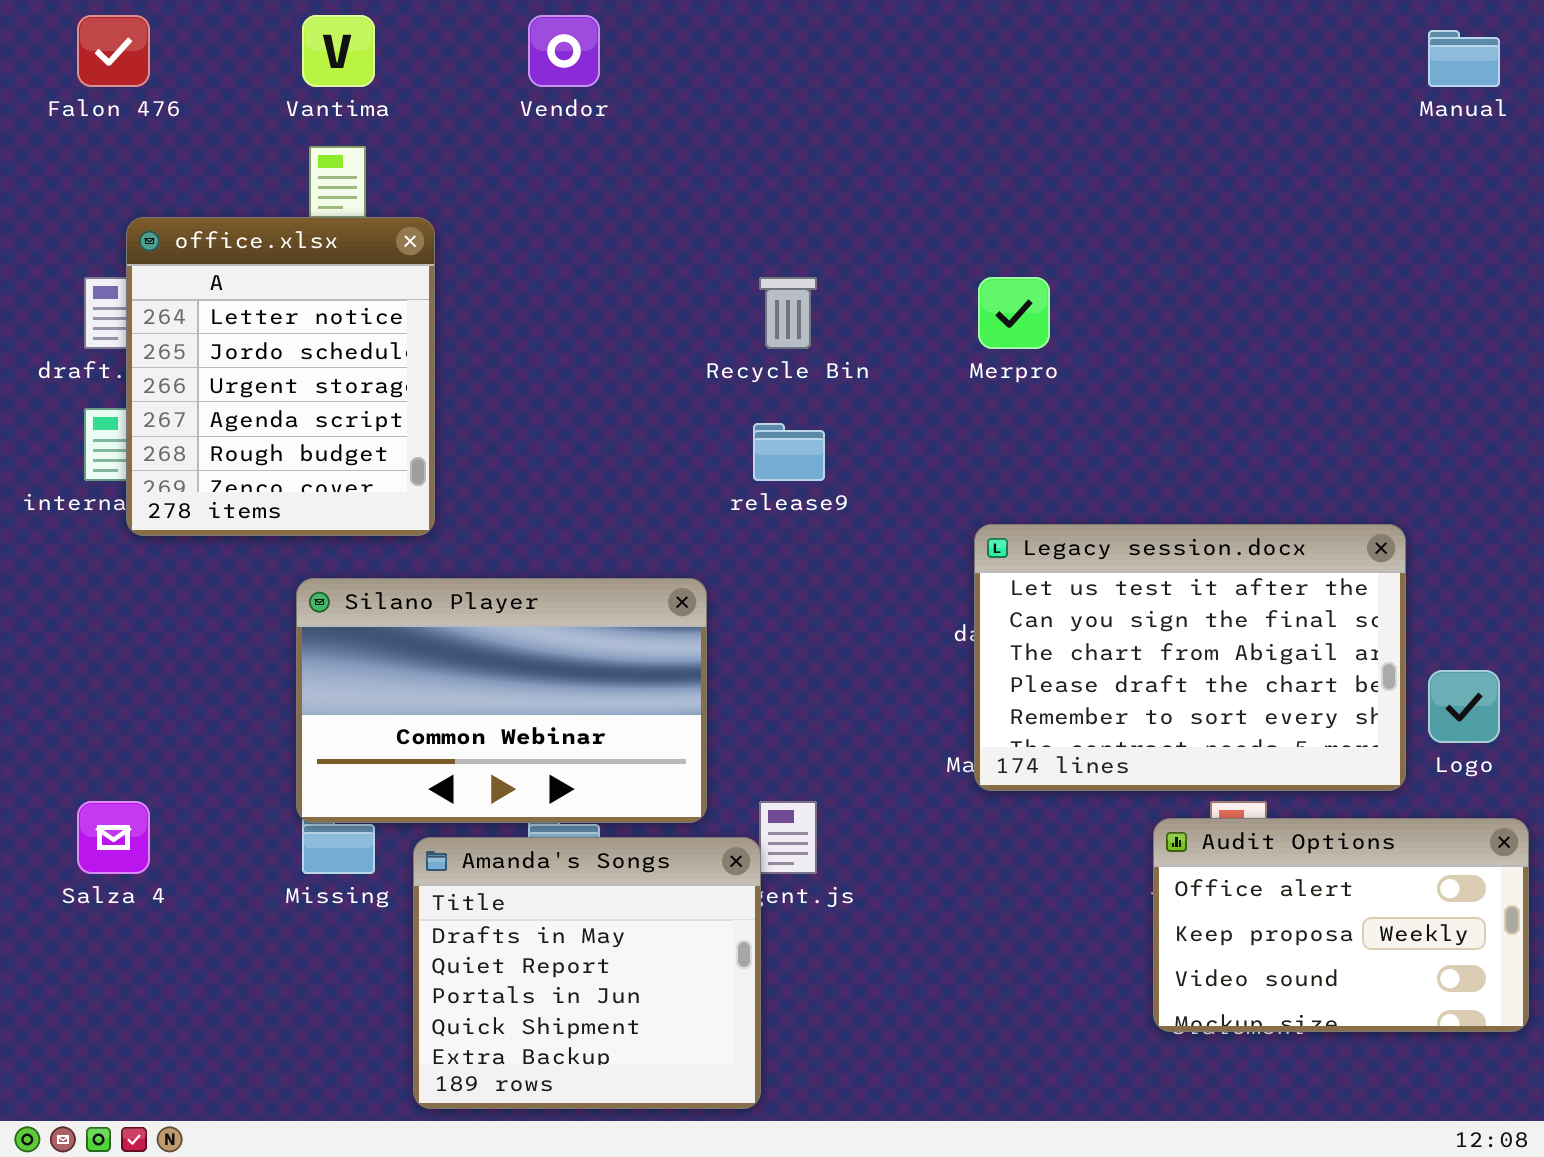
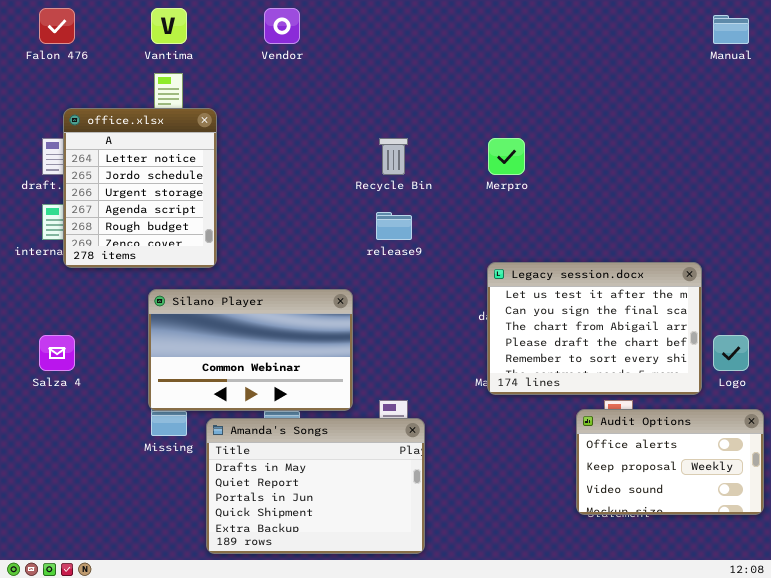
Salza 4: [77,801,150,874] -> [39,335,75,371], moved
Amanda's Songs: [413,837,761,1109] -> [206,418,425,554], resized

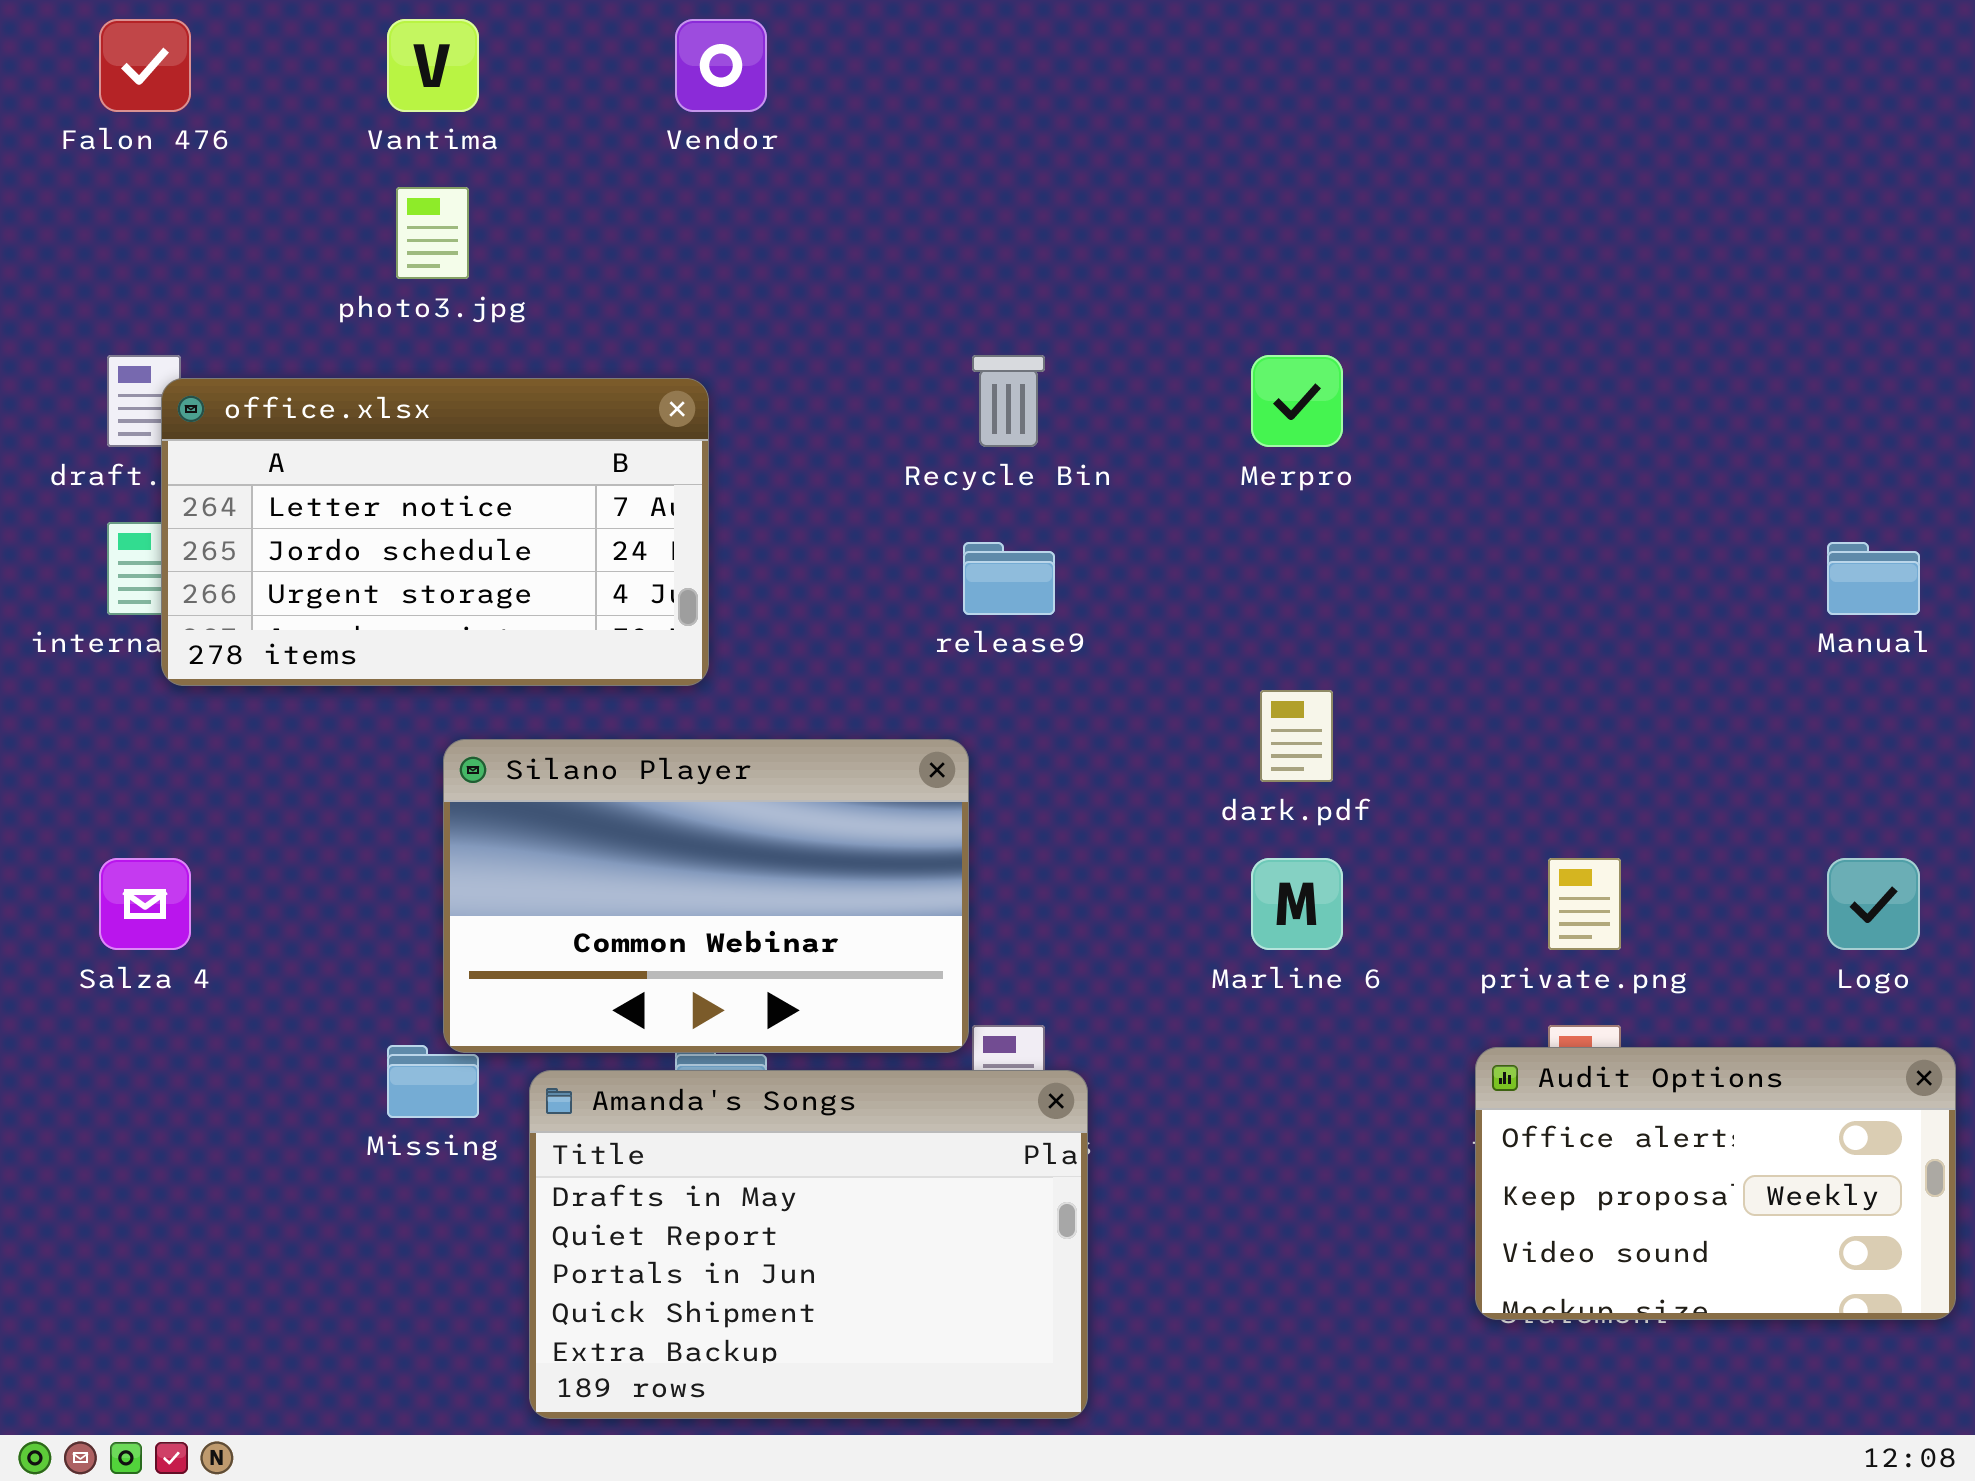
Manual: [713,15,749,44] -> [1827,542,1920,615], moved
office.xlsx: [63,108,217,268] -> [161,378,709,686], resized
Legacy session.docx: [487,262,702,395] -> none, closed
Silano Player: [148,289,353,411] -> [443,739,969,1053], moved

